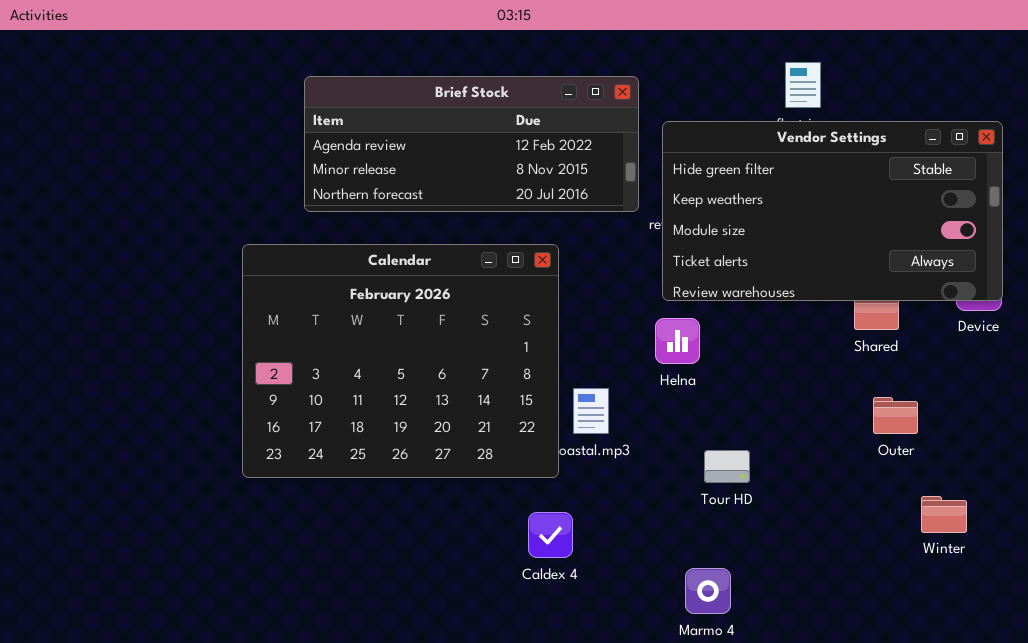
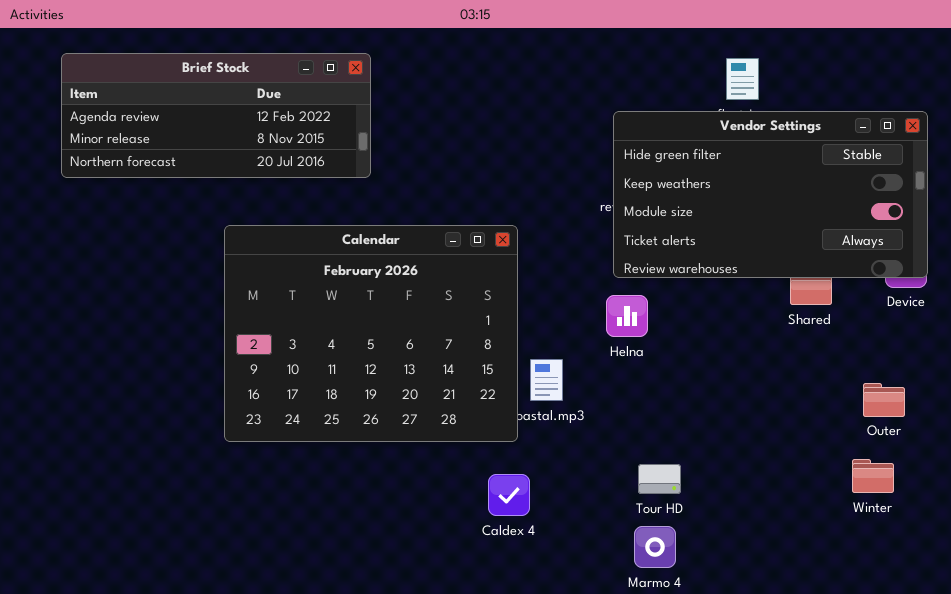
Brief Stock: [304,76,639,212] -> [61,53,371,178], moved
Outer: [873,397,918,434] -> [863,383,905,417], moved
Tour HD: [704,450,750,483] -> [638,464,681,494], moved

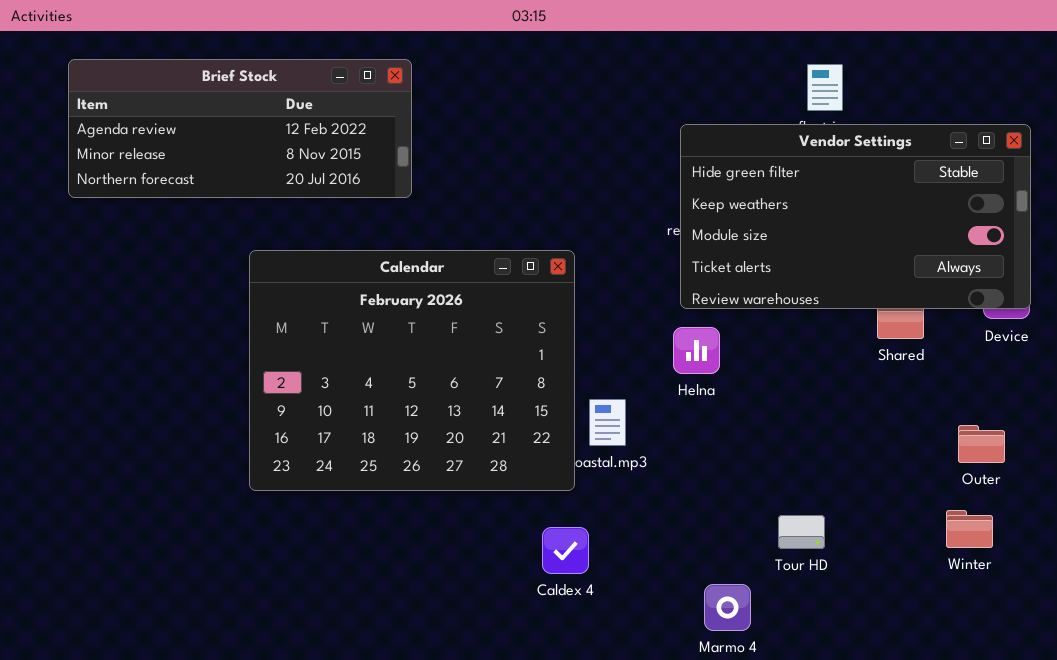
Tour HD: [638,464,681,494] -> [778,515,825,549], moved

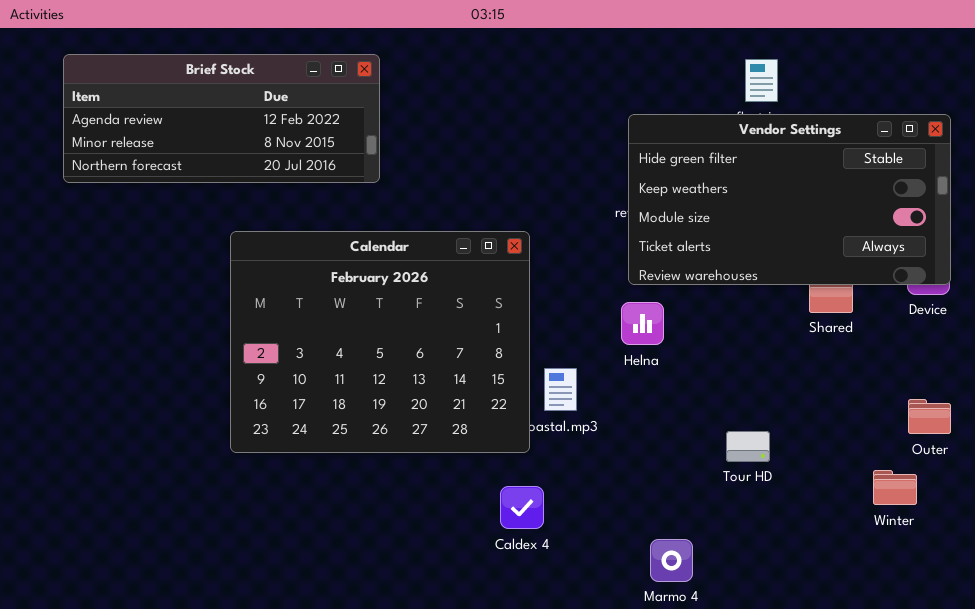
Outer: [958,425,1005,463] -> [908,399,951,434], moved
Tour HD: [778,515,825,549] -> [726,431,770,462], moved

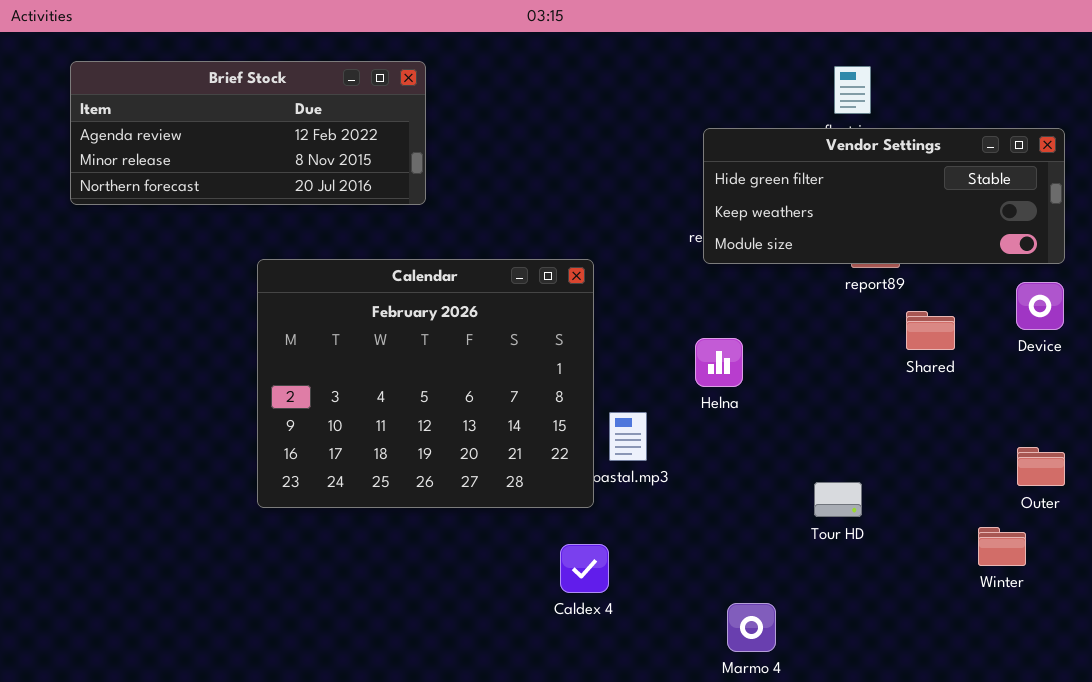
Vendor Settings: [628,114,951,285] -> [703,128,1065,264], resized

